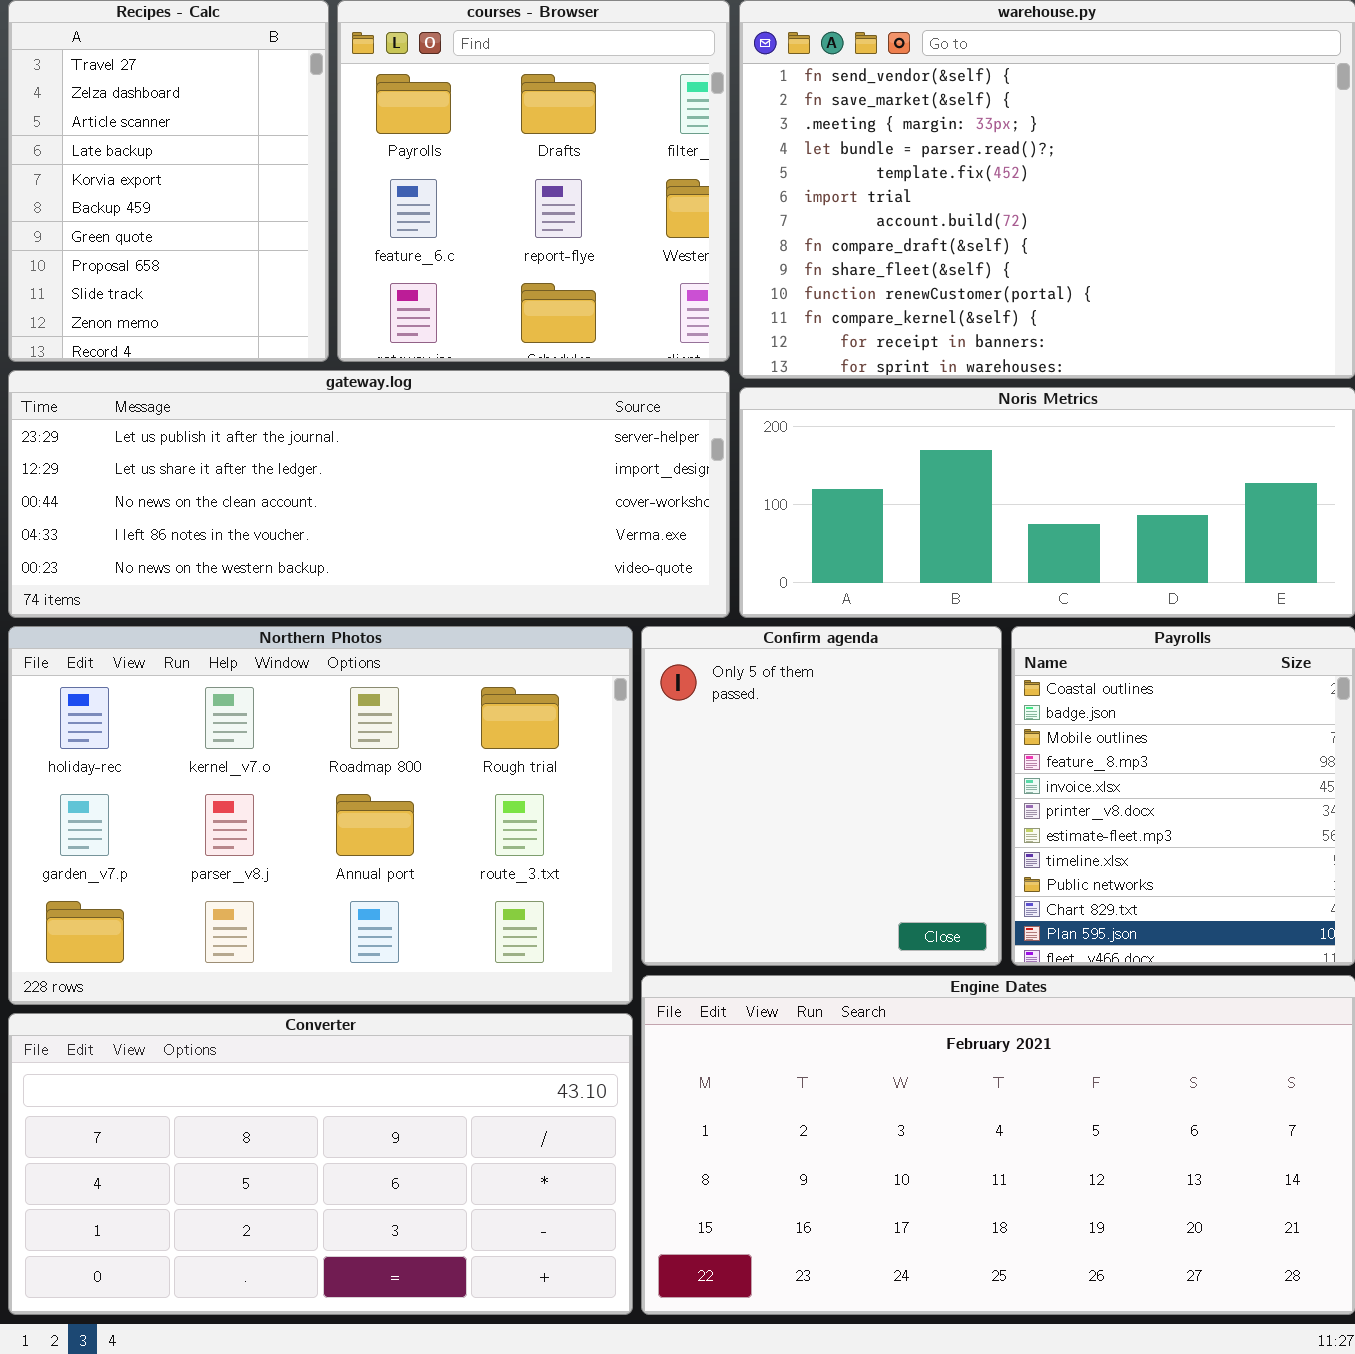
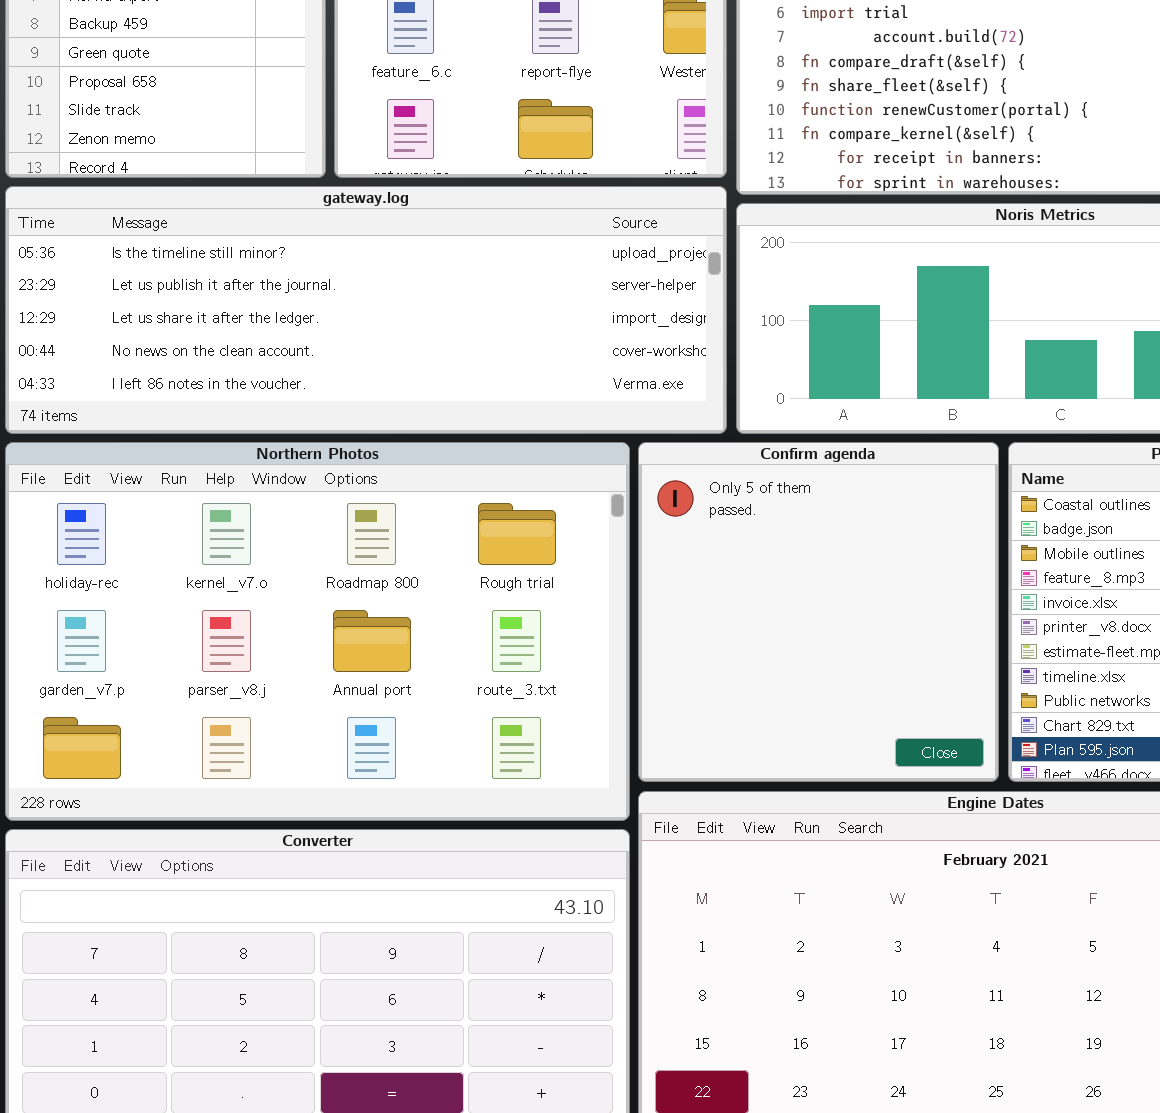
gateway.log: [8,370,730,618] -> [5,186,727,434], scrolled up 1 row

